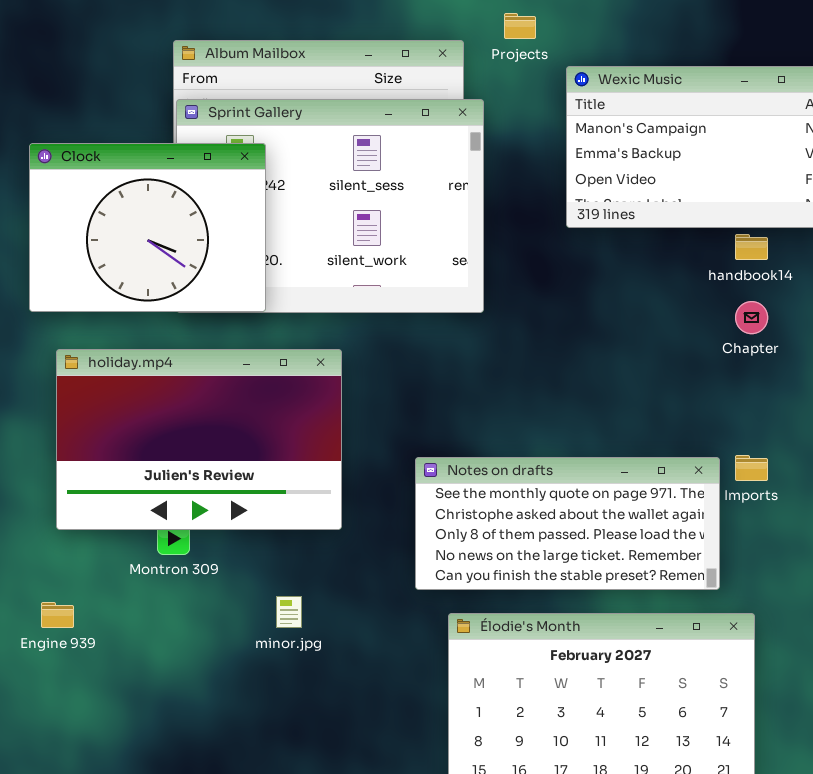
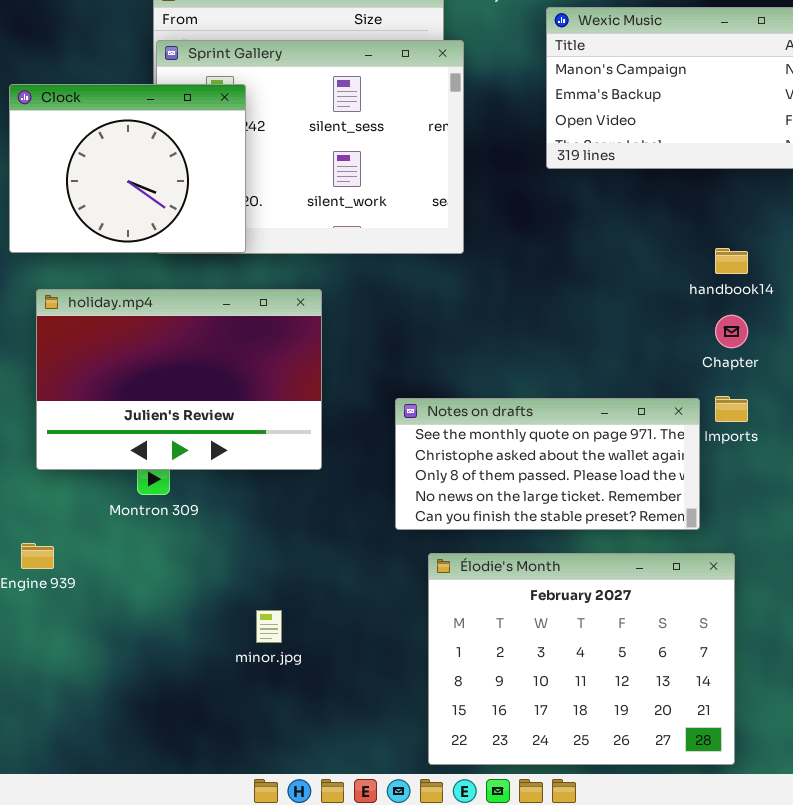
handbook14: [735,234,768,260] -> [715,248,748,274], moved
Chapter: [735,301,768,334] -> [715,315,748,348], moved
minor.jpg: [276,596,302,628] -> [256,610,282,643], moved

